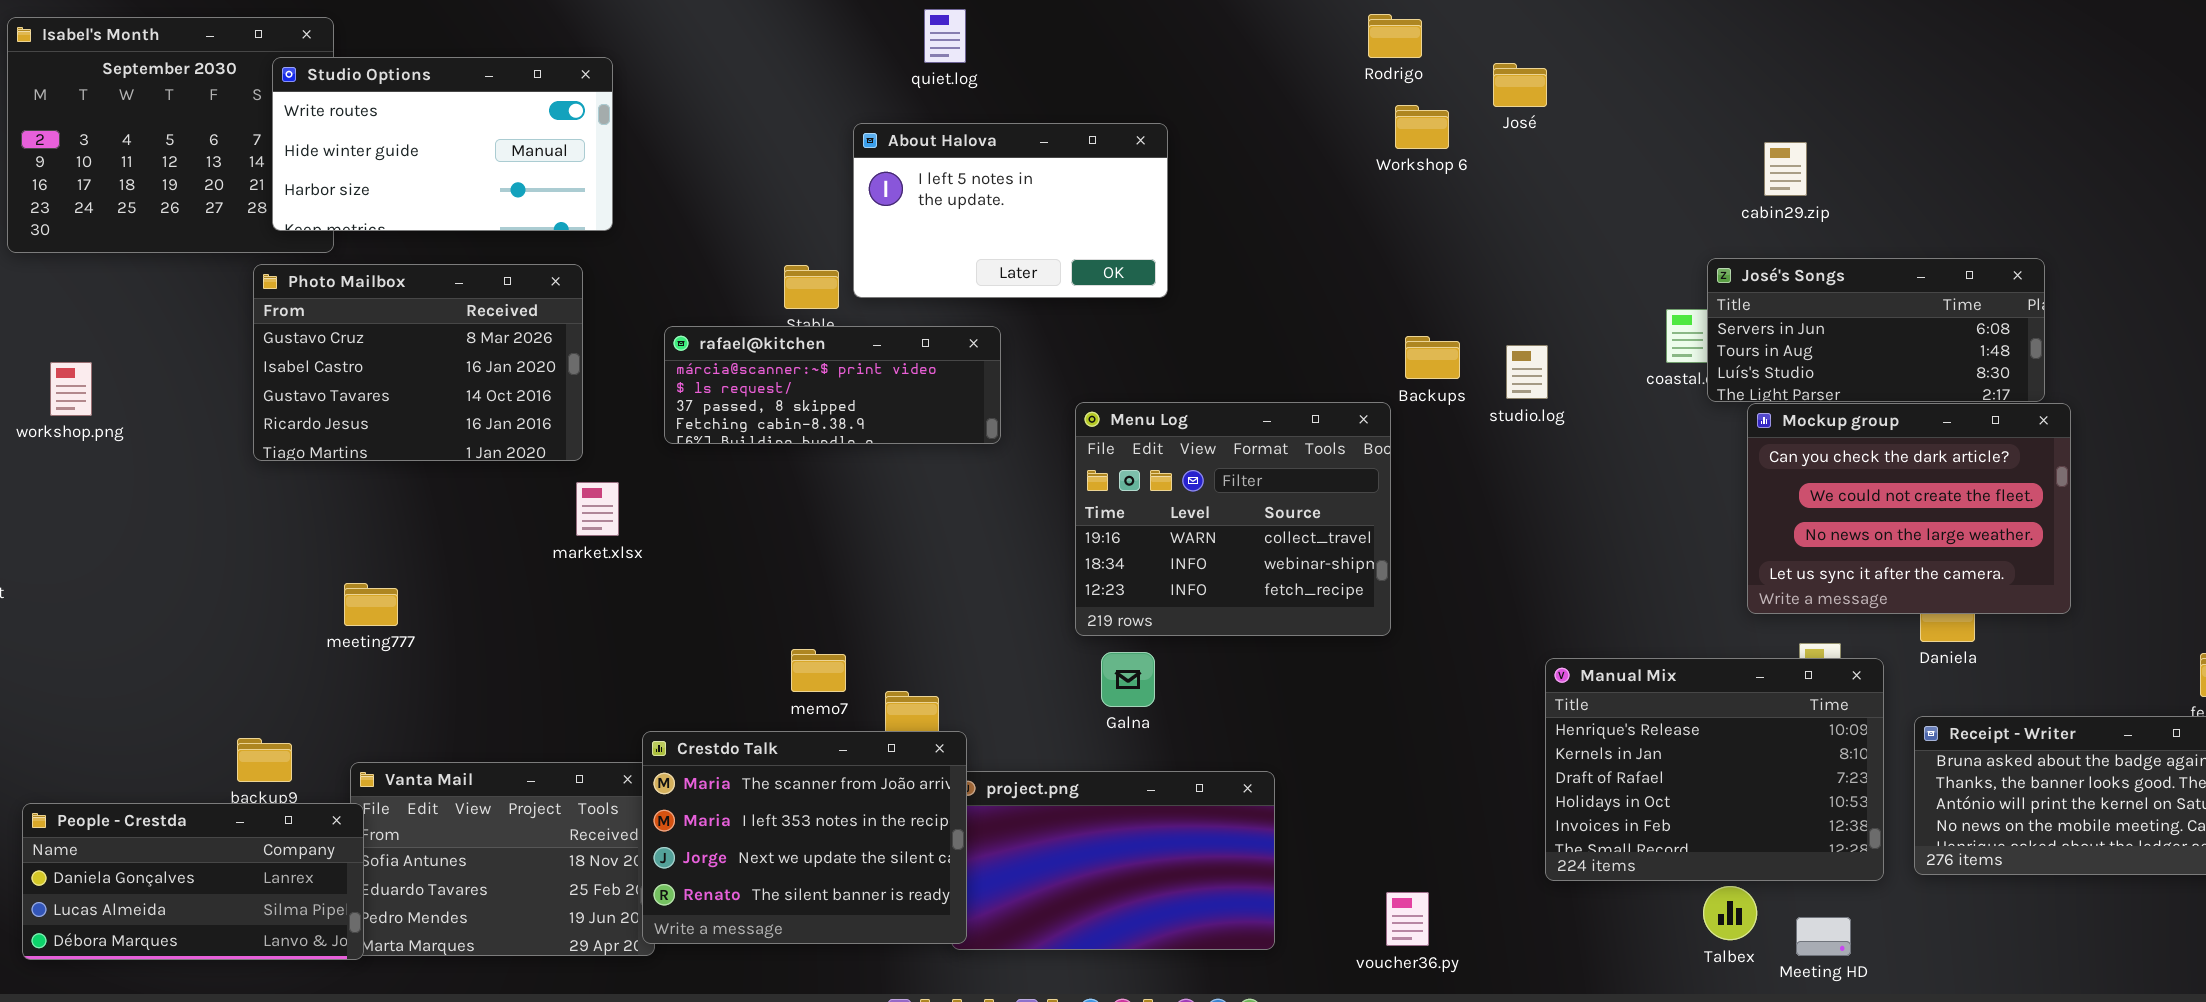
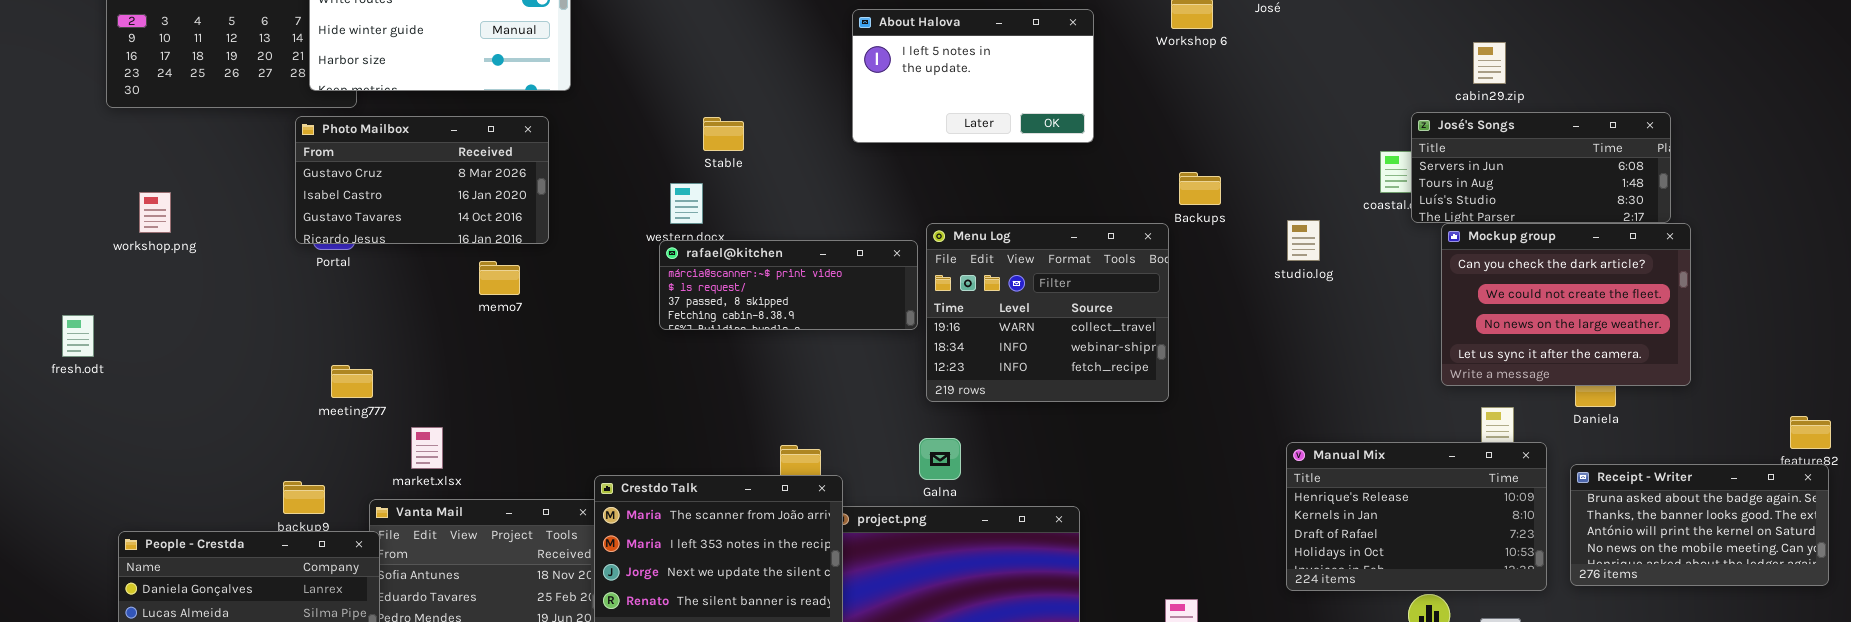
About Halova: [853,123,1168,298] -> [852,9,1094,143], moved
cabin29.zip: [1764,142,1807,196] -> [1473,42,1506,84], moved
Photo Mailbox: [253,264,583,461] -> [295,116,549,244], resized
rafael@kitchen: [664,326,1001,444] -> [659,240,918,330], moved
studio.log: [1506,345,1548,399] -> [1287,220,1320,261], moved
market.xlsx: [576,482,619,536] -> [411,427,443,469], moved
meeting777: [344,583,398,626] -> [331,365,373,398], moved
memo7: [791,649,846,692] -> [479,261,520,295], moved
Galna: [1101,652,1155,707] -> [919,438,961,480], moved
Manual Mix: [1545,658,1884,881] -> [1286,442,1547,591], resized

